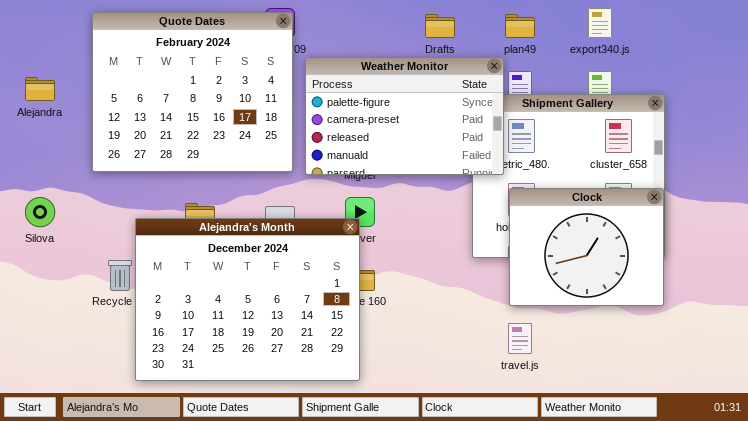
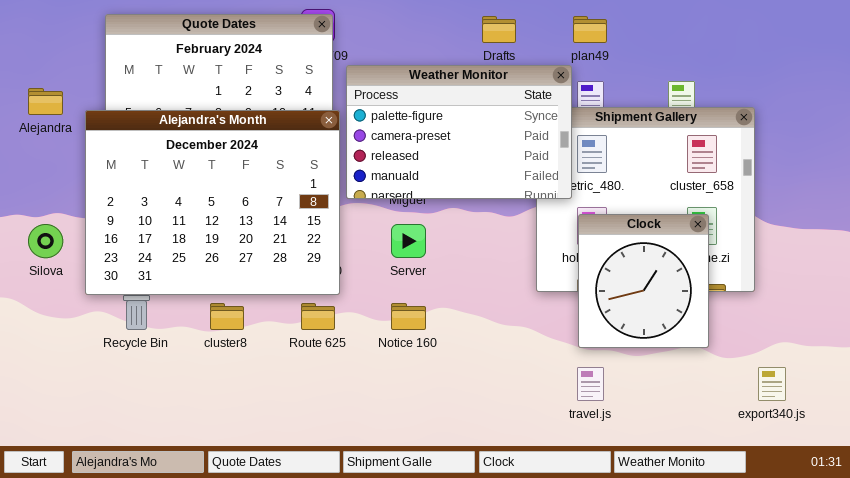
export340.js: [588,8,612,38] -> [758,367,786,401], moved
Clock: [509,188,664,306] -> [578,214,709,348], resized
Alejandra's Month: [135,218,360,381] -> [85,110,340,295], moved

